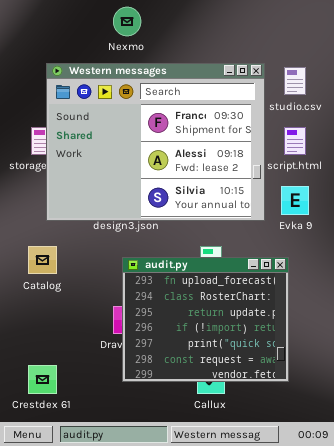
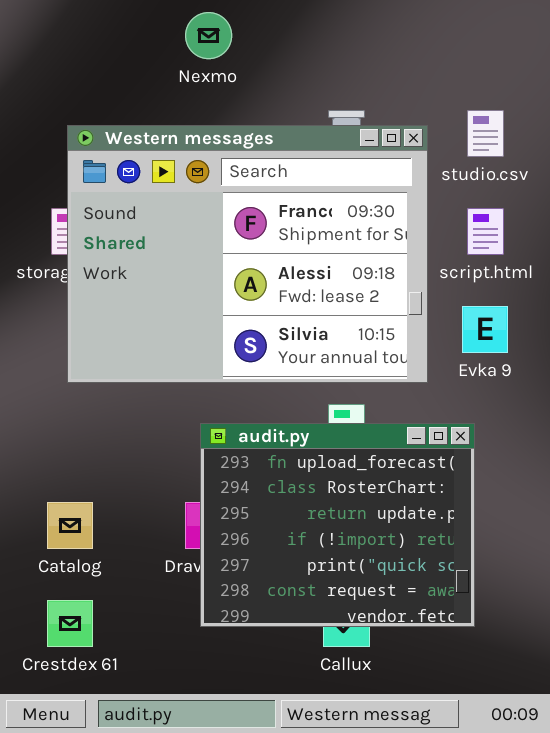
Western messages: [46,63,265,221] -> [67,125,428,383], moved
Catalog: [28,246,57,274] -> [47,502,93,549], moved

